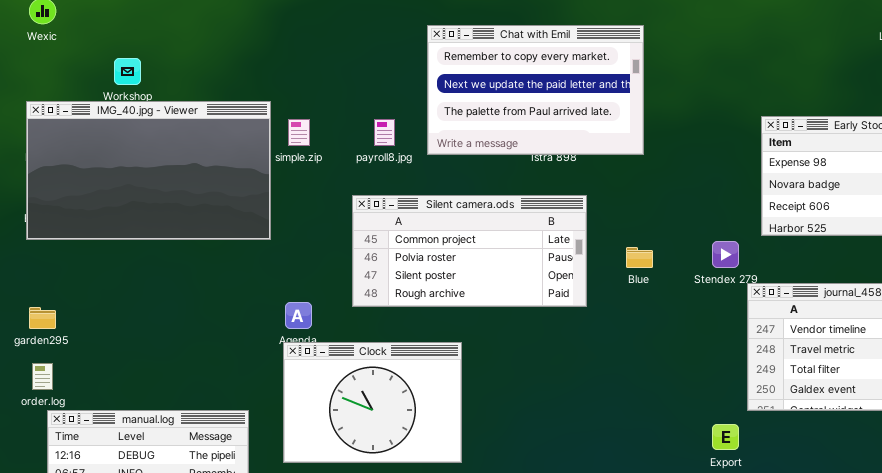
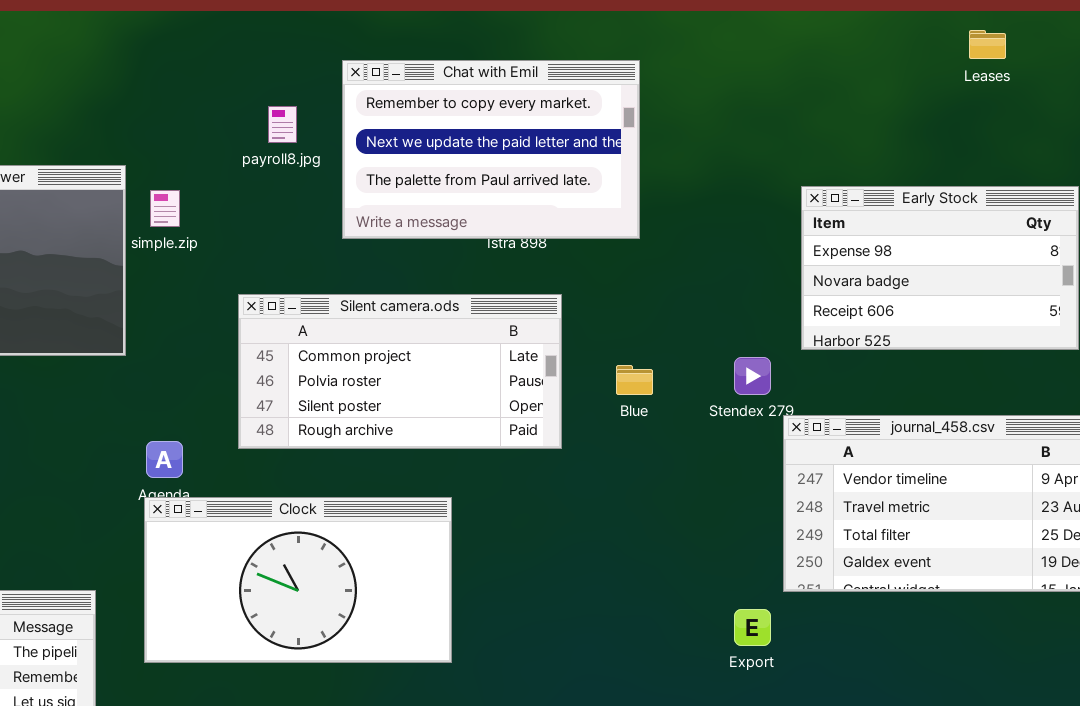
payroll8.jpg: [374,119,395,146] -> [268,106,297,143], moved
Clock: [283,342,462,463] -> [144,497,452,663], resized

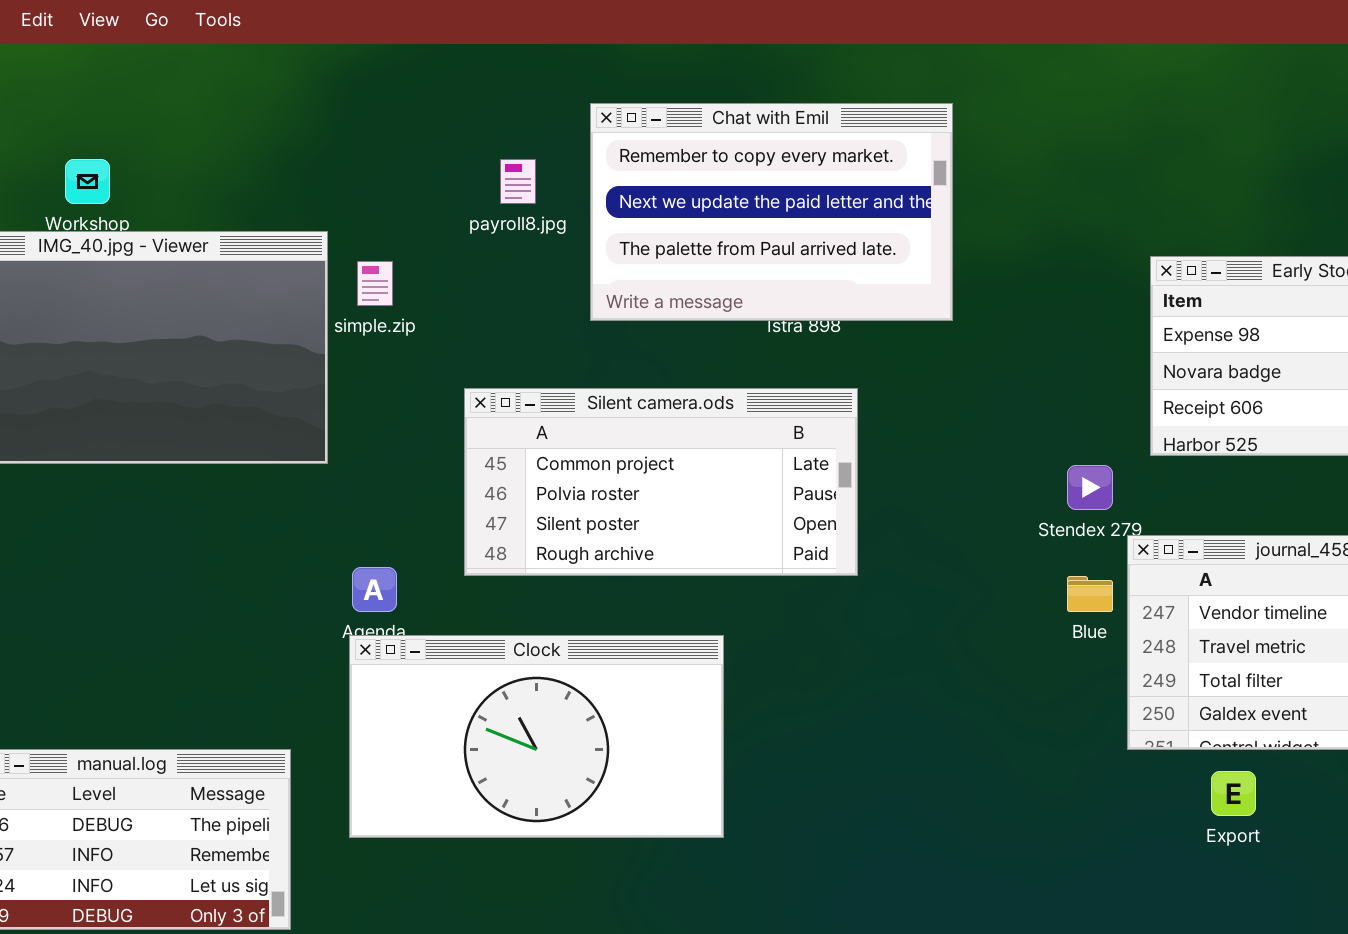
Blue: [616,365,653,395] -> [1067,576,1113,612], moved
Export: [734,609,771,646] -> [1211,771,1256,816], moved

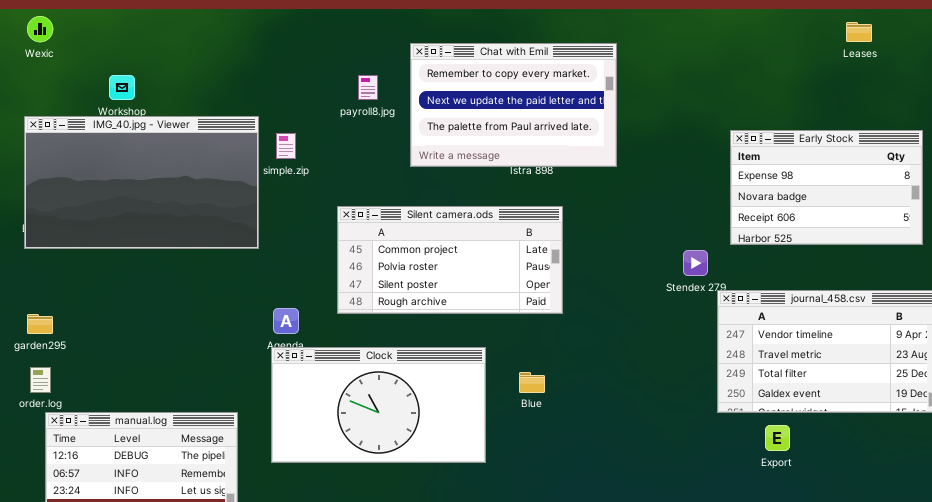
Blue: [1067,576,1113,612] -> [519,372,545,393], moved

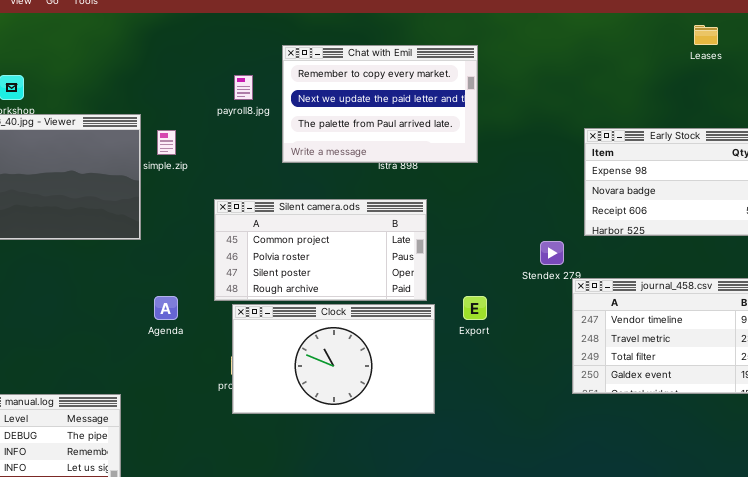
Clock: [271,347,486,463] -> [232,304,435,414], moved
Export: [765,425,790,451] -> [463,296,487,320], moved

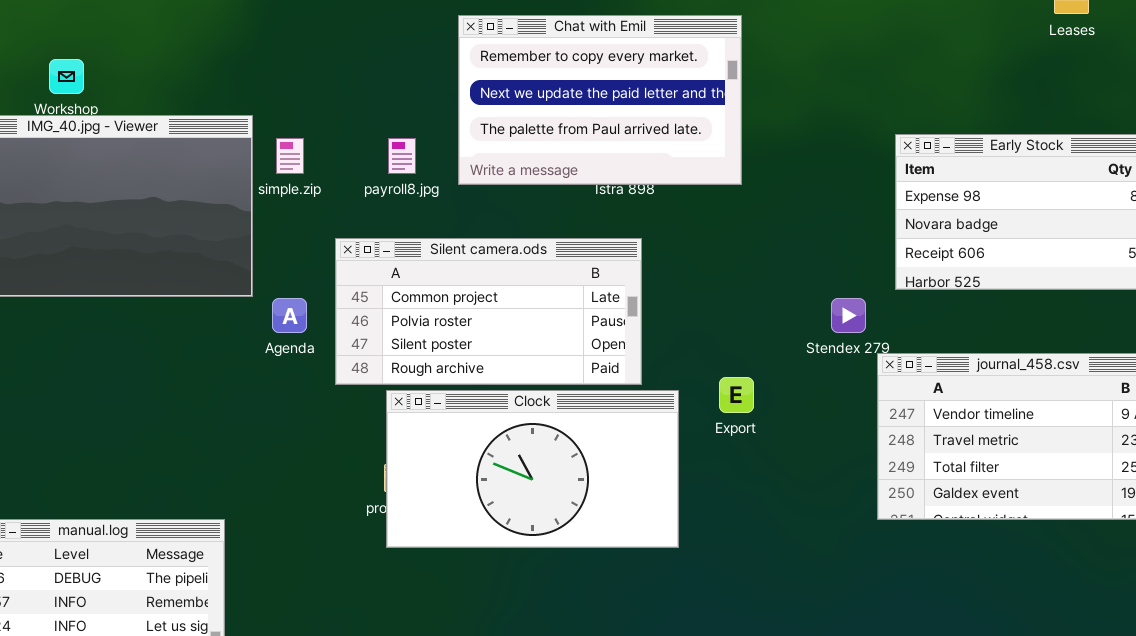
payroll8.jpg: [234,75,253,100] -> [388,138,416,174], moved
Silent camera.ods: [214,199,427,301] -> [335,238,642,385], moved
Agenda: [154,296,178,320] -> [272,298,307,333], moved

